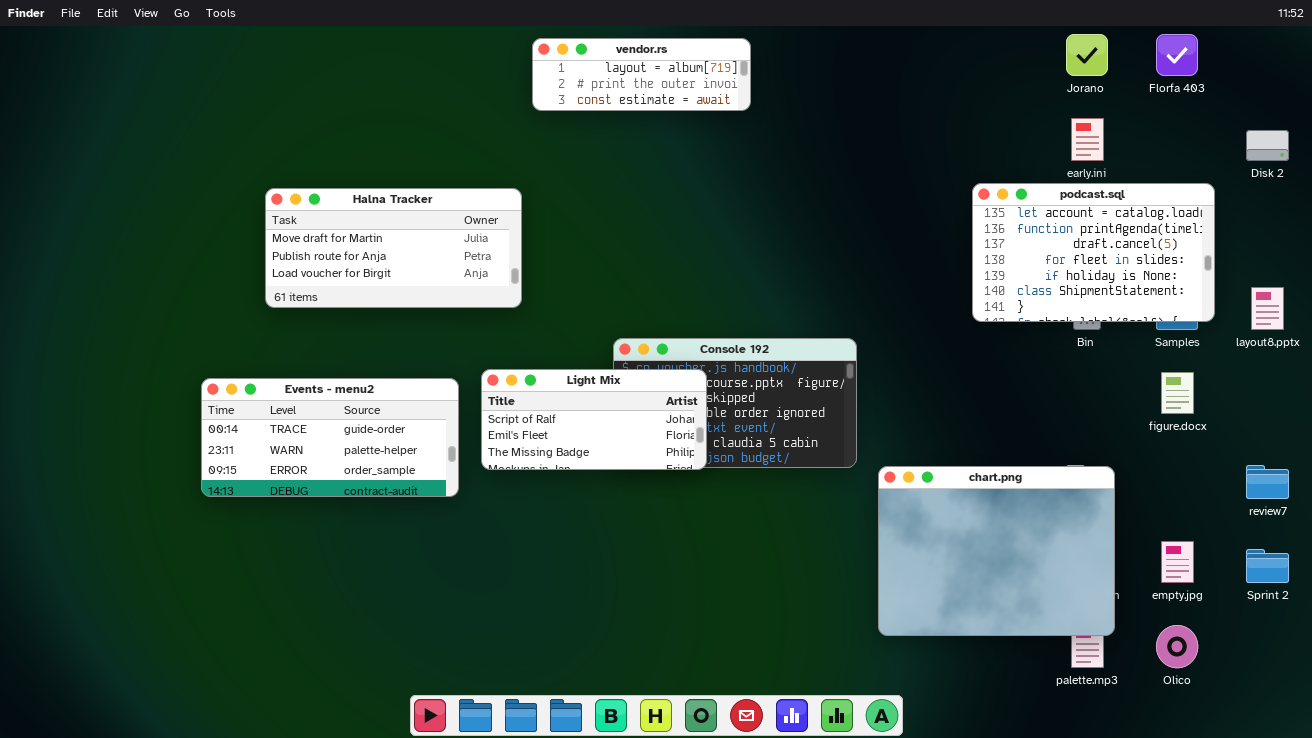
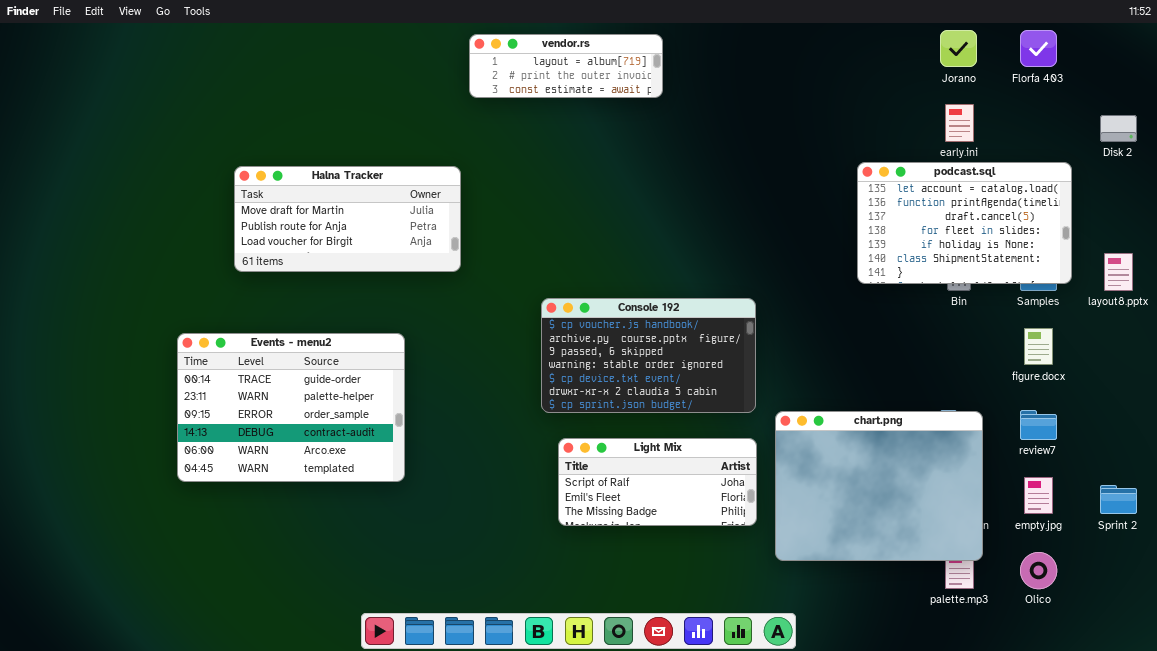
Light Mix: [481,369,707,470] -> [558,438,757,526], moved
Events - menu2: [201,378,459,497] -> [177,333,405,482], resized
review7: [1246,465,1289,499] -> [1020,410,1057,440], moved

